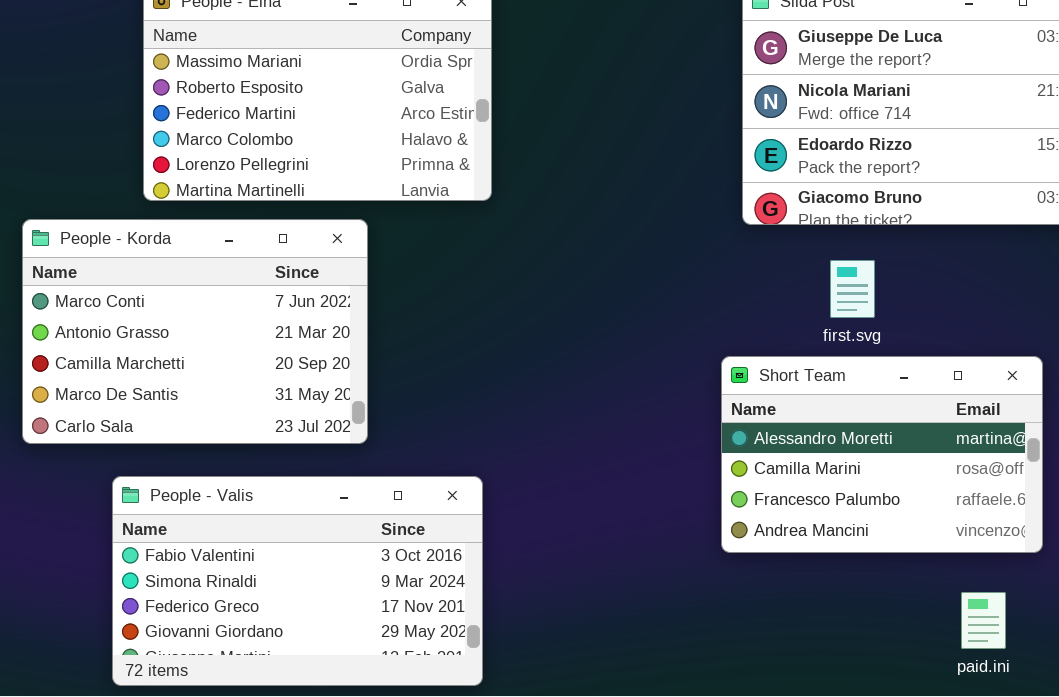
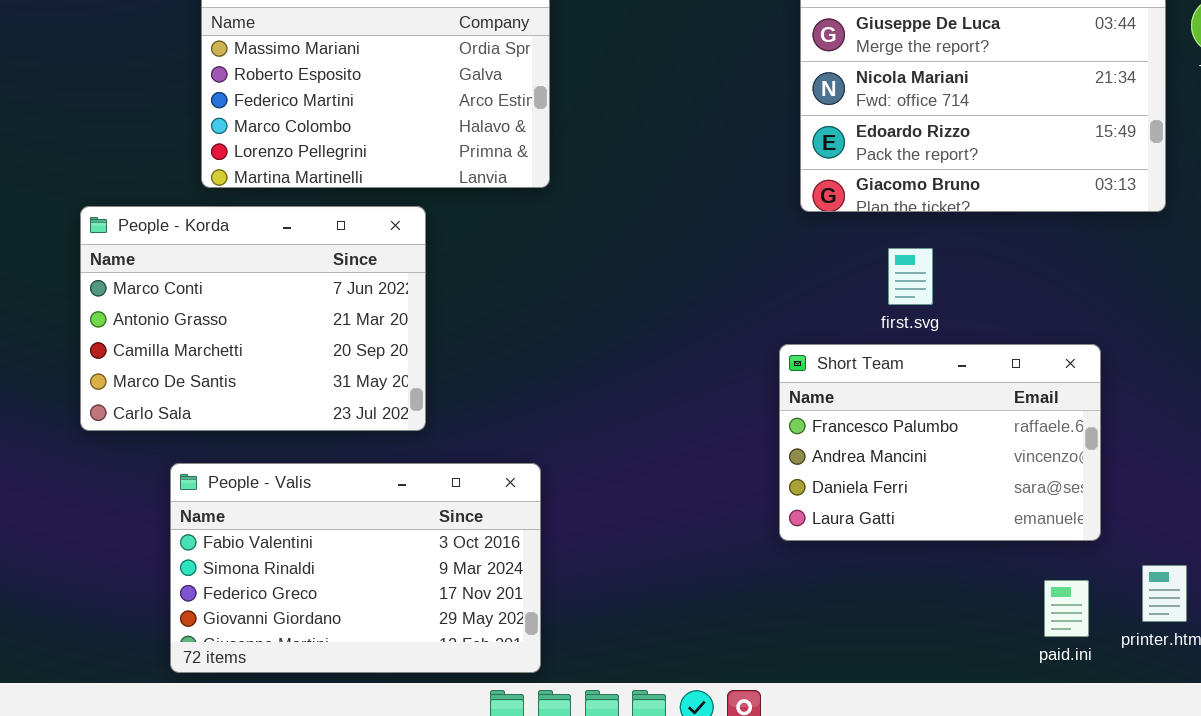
Short Team: [721,356,1043,553] -> [779,344,1101,541], scrolled down 2 rows
paid.ini: [961,592,1006,649] -> [1044,580,1089,637], moved

